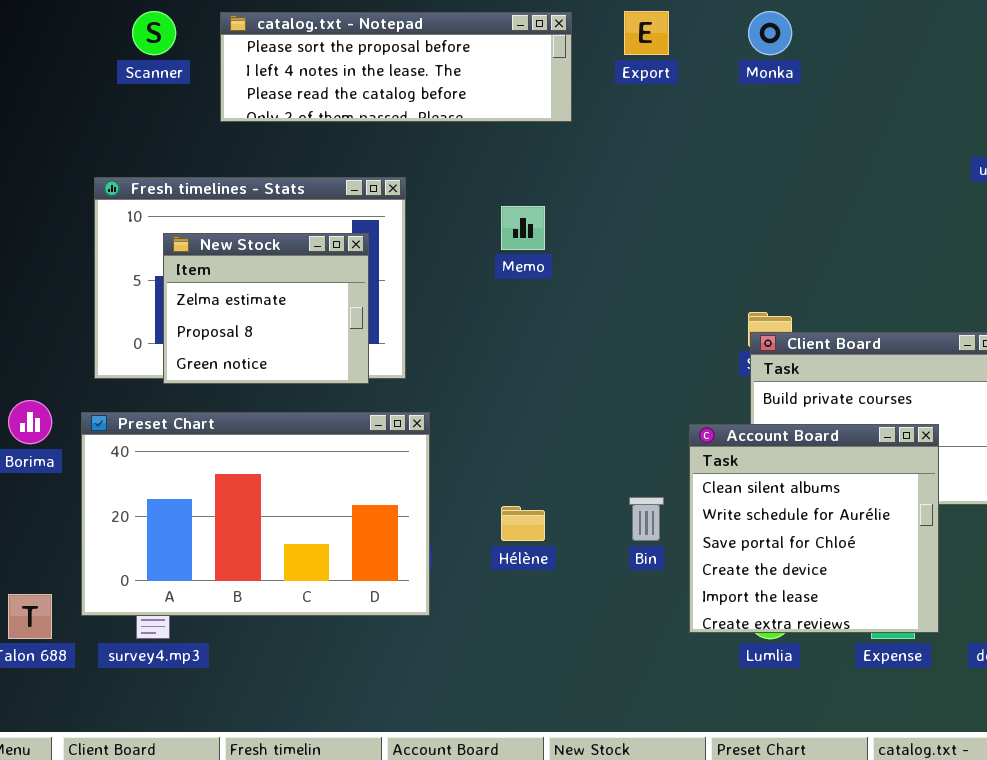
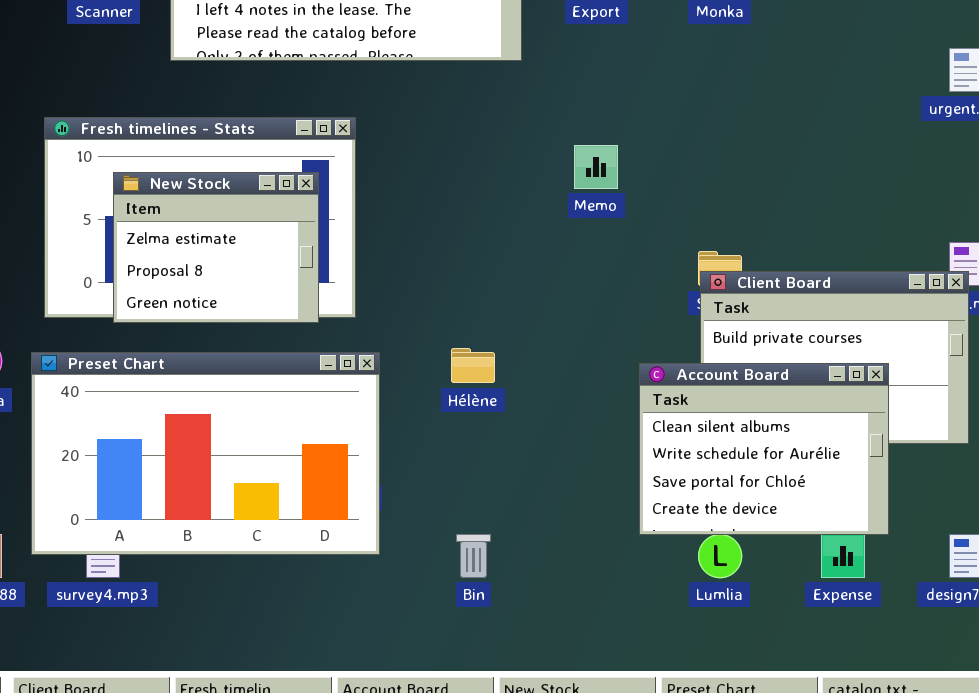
Memo: [501,206,545,250] -> [574,145,618,189], moved
Account Board: [689,424,939,633] -> [639,363,889,535], resized
Bin: [629,497,664,541] -> [456,534,491,578], moved
Hélène: [501,506,545,541] -> [451,348,495,383], moved

